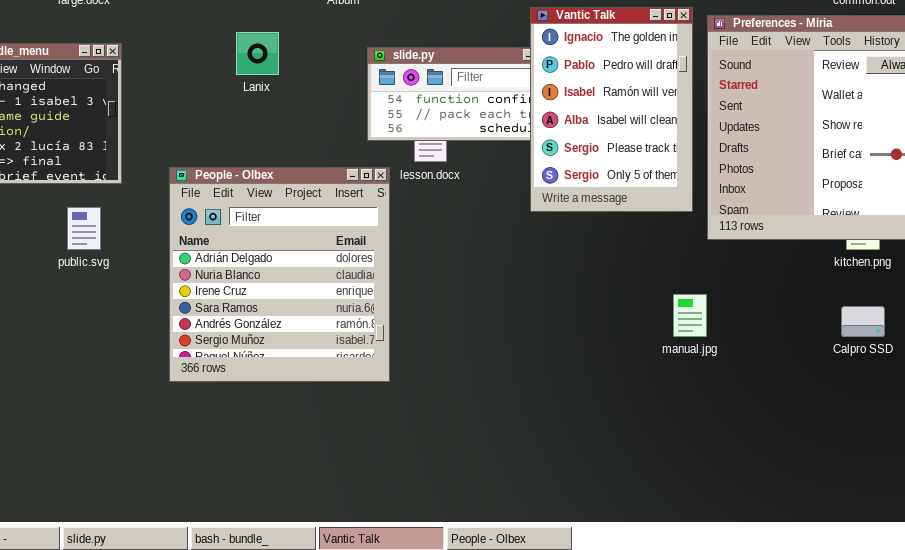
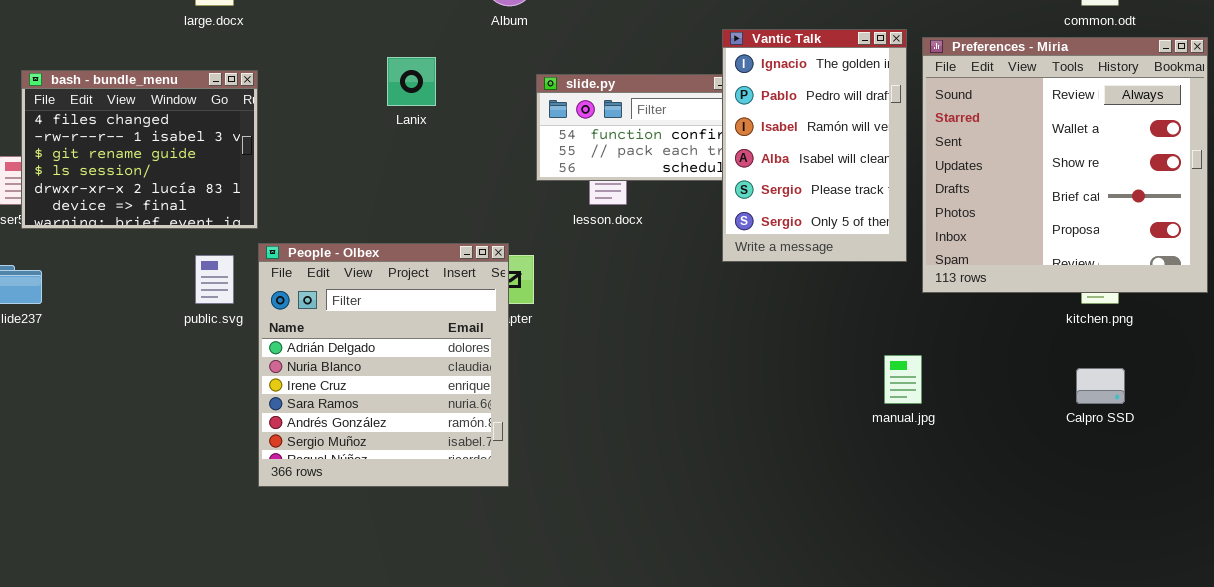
People - Olbex: [169,167,390,382] -> [258,243,509,487], moved

